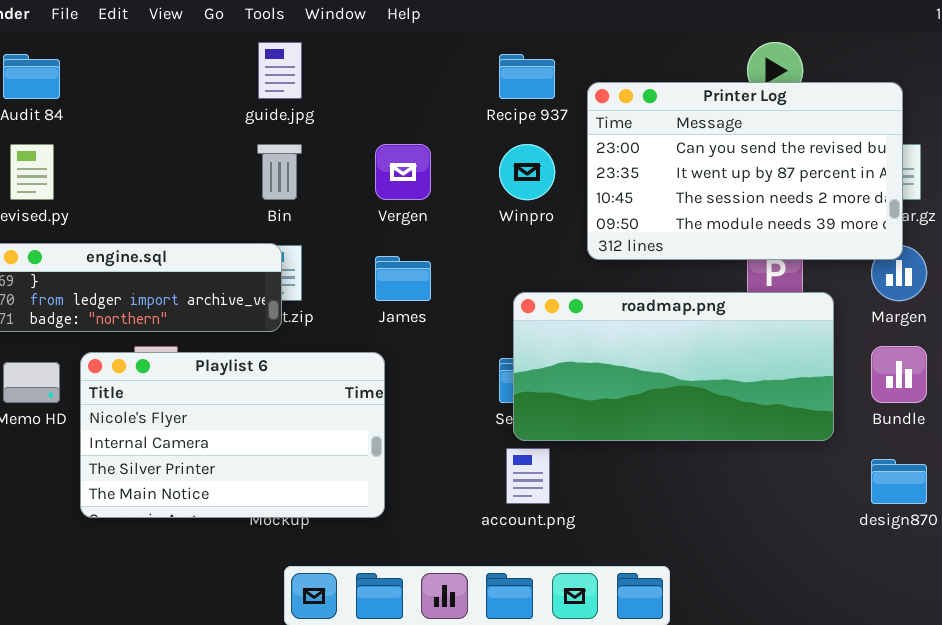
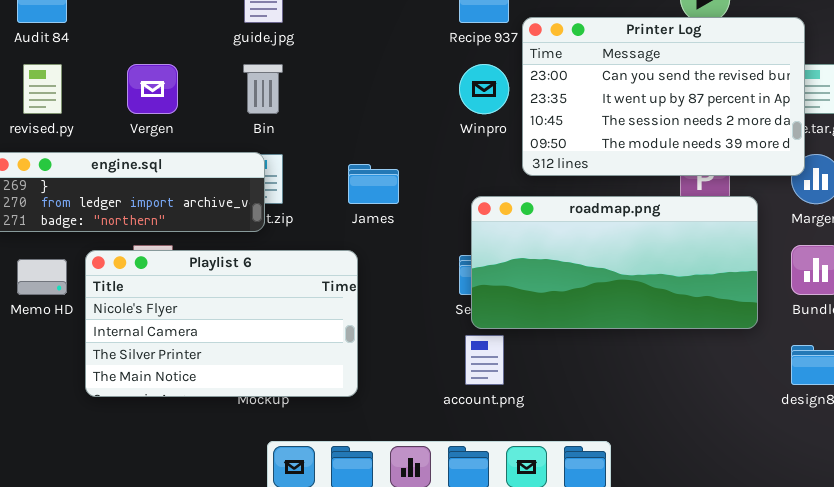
Printer Log: [587,82,903,260] -> [522,17,805,176], moved
Vergen: [375,144,431,200] -> [127,64,178,114], moved

